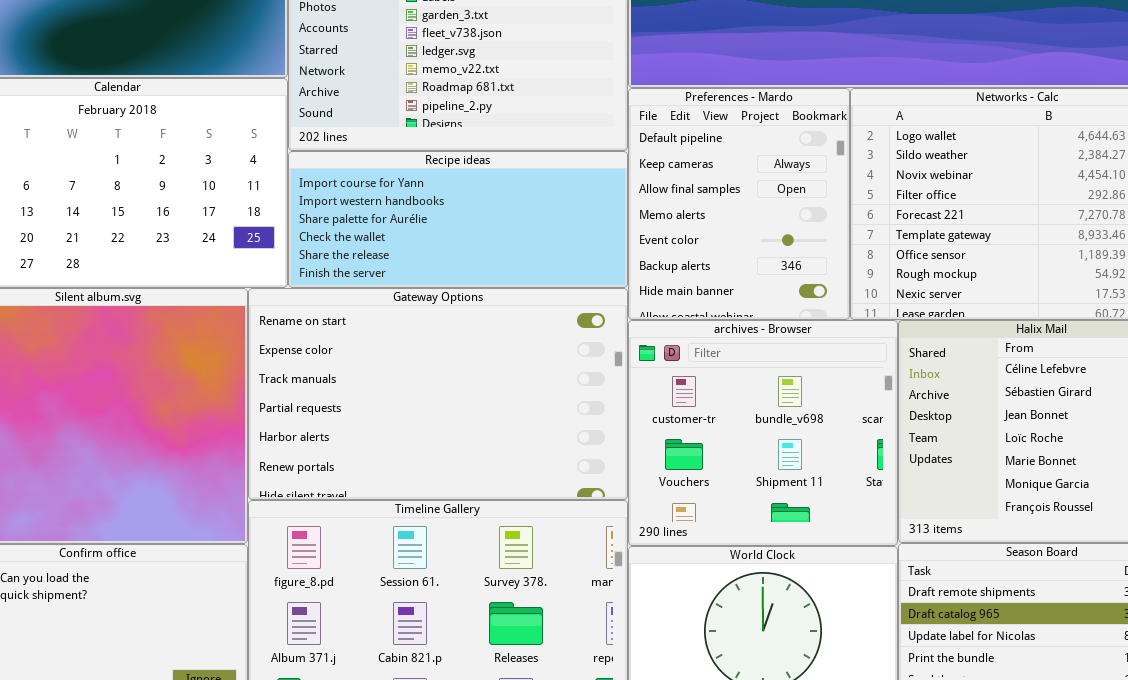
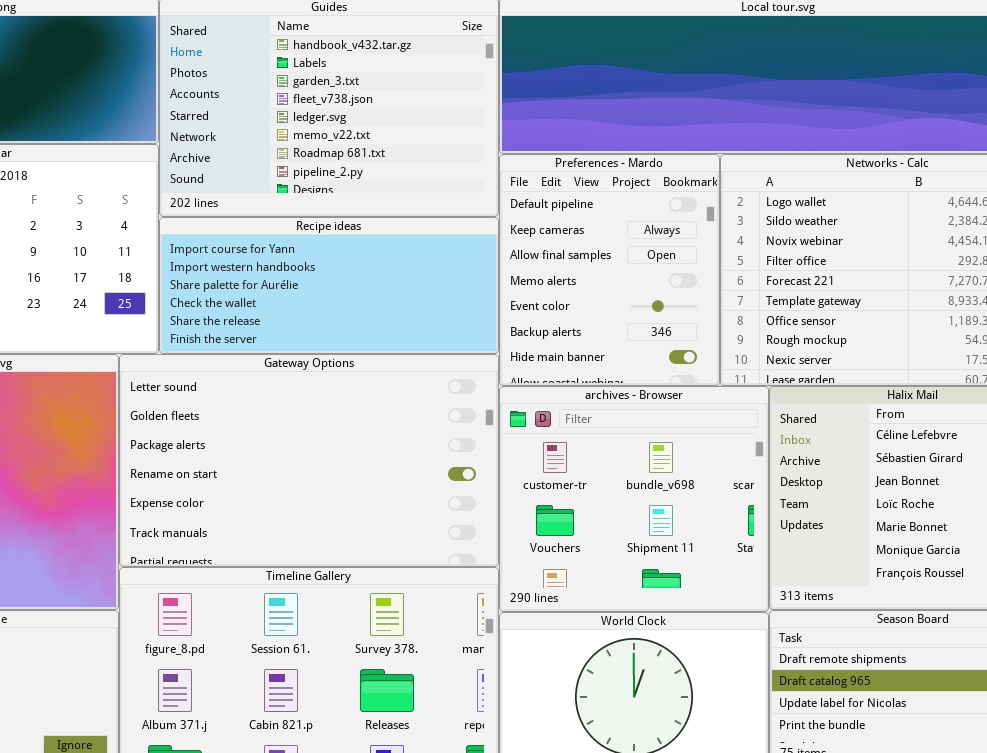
Gateway Options: [248,288,628,500] -> [119,354,499,567], scrolled up 3 rows

